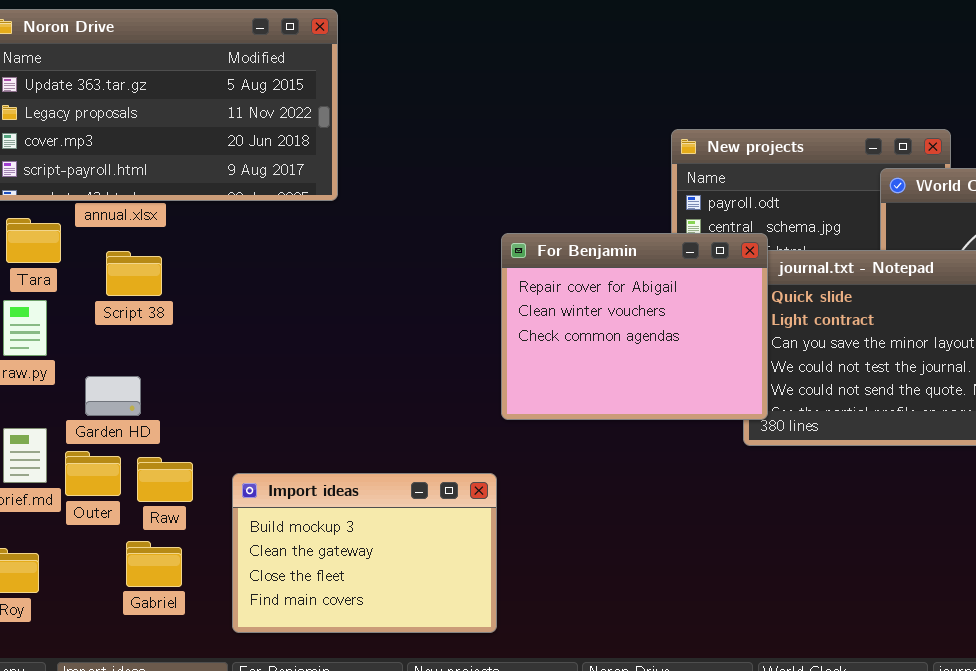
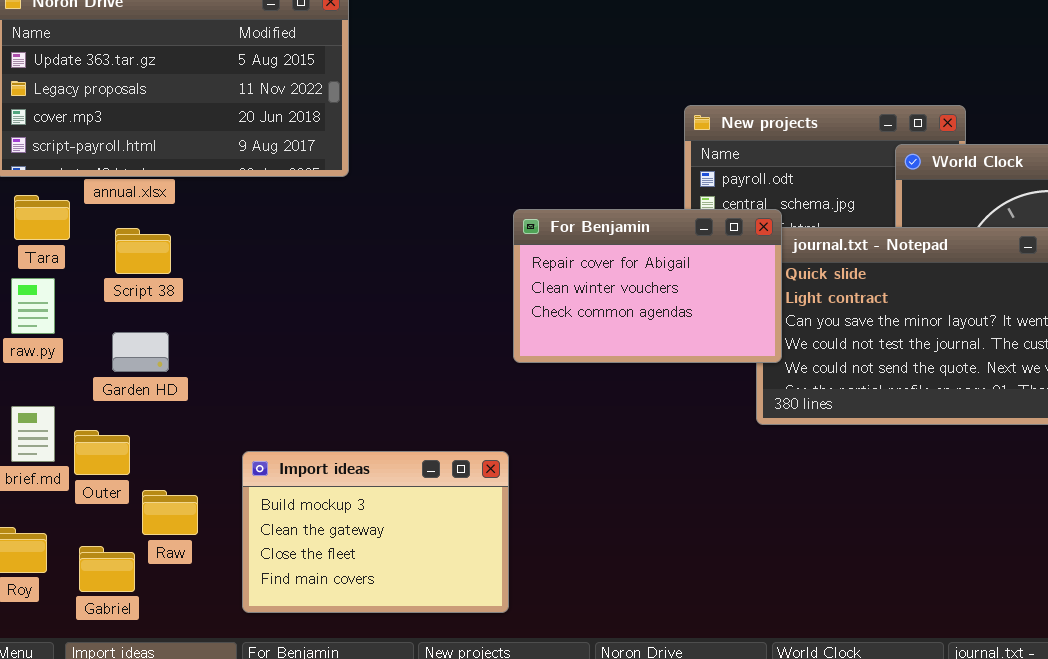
For Benjamin: [501,233,768,420] -> [513,209,782,363], resized
Garden HD: [85,376,141,416] -> [112,332,169,372], moved
Raw: [137,457,193,502] -> [142,490,198,535], moved
Gabriel: [126,541,182,587] -> [79,546,135,592], moved

